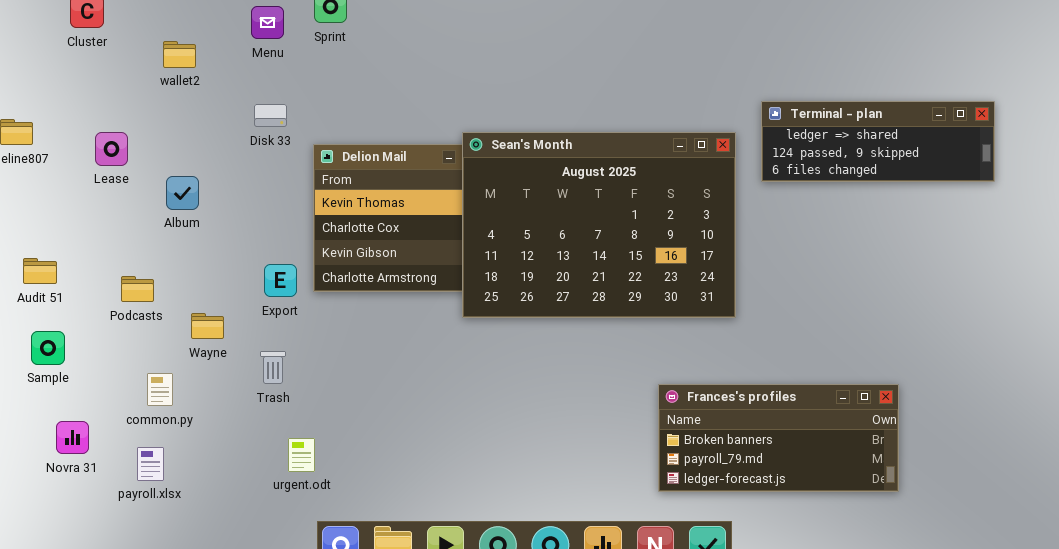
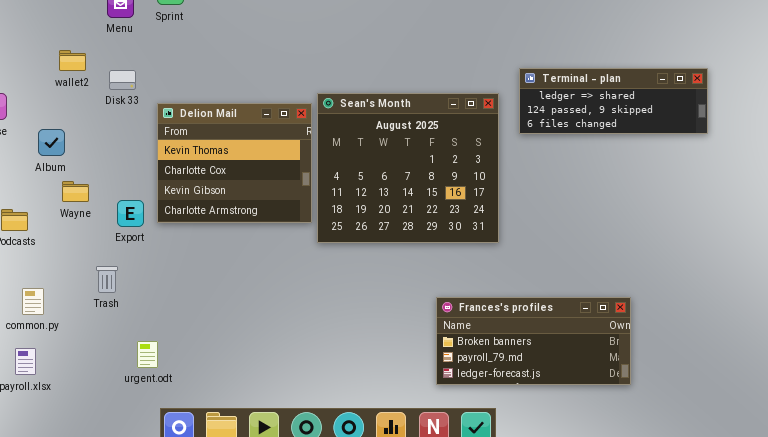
wallet2: [163,41,196,68] -> [59,50,86,71], moved
Sean's Month: [462,132,736,318] -> [317,93,499,243], resized
Wayne: [191,313,224,339] -> [62,181,89,202], moved
Trash: [260,351,286,384] -> [96,266,118,293], moved

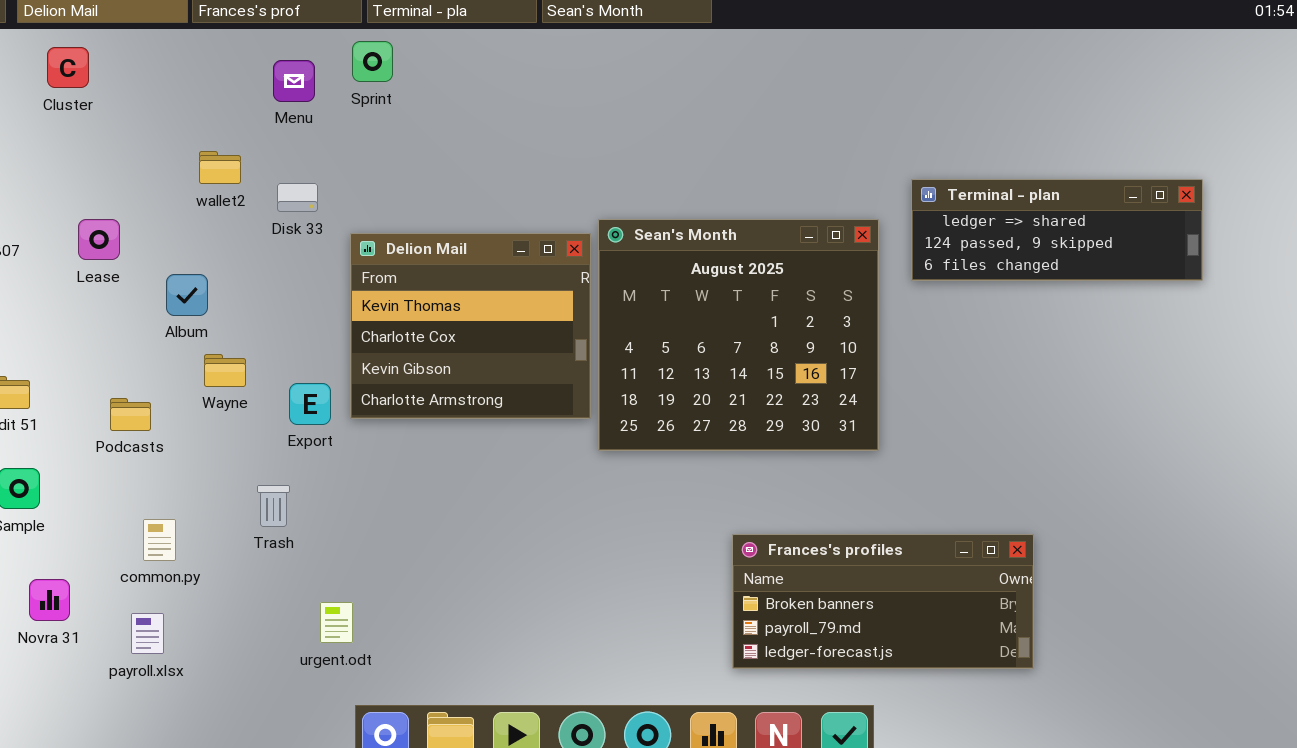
Frances's profiles: [436,297,631,385] -> [732,534,1034,669], moved

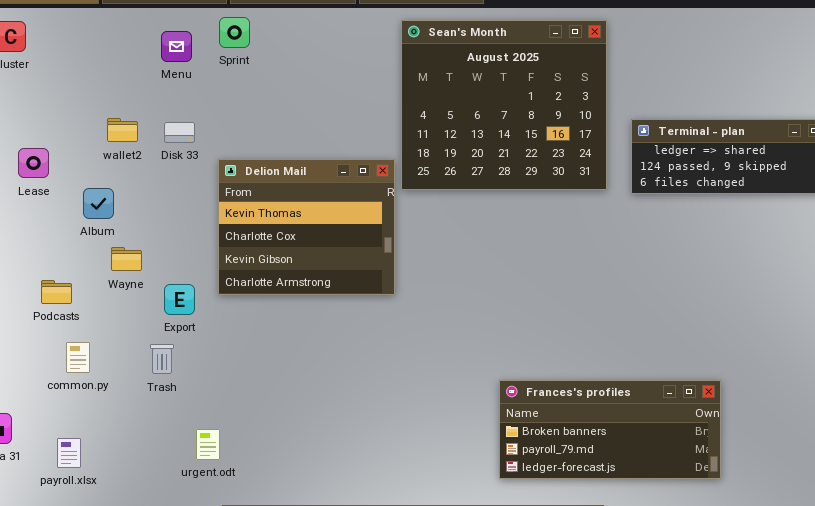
wallet2: [199,151,241,184] -> [107,118,138,142], moved
Sean's Month: [598,219,879,451] -> [401,20,607,190], moved
Export: [289,383,331,425] -> [164,284,195,315], moved
common.py: [143,519,176,561] -> [66,342,90,373], moved

